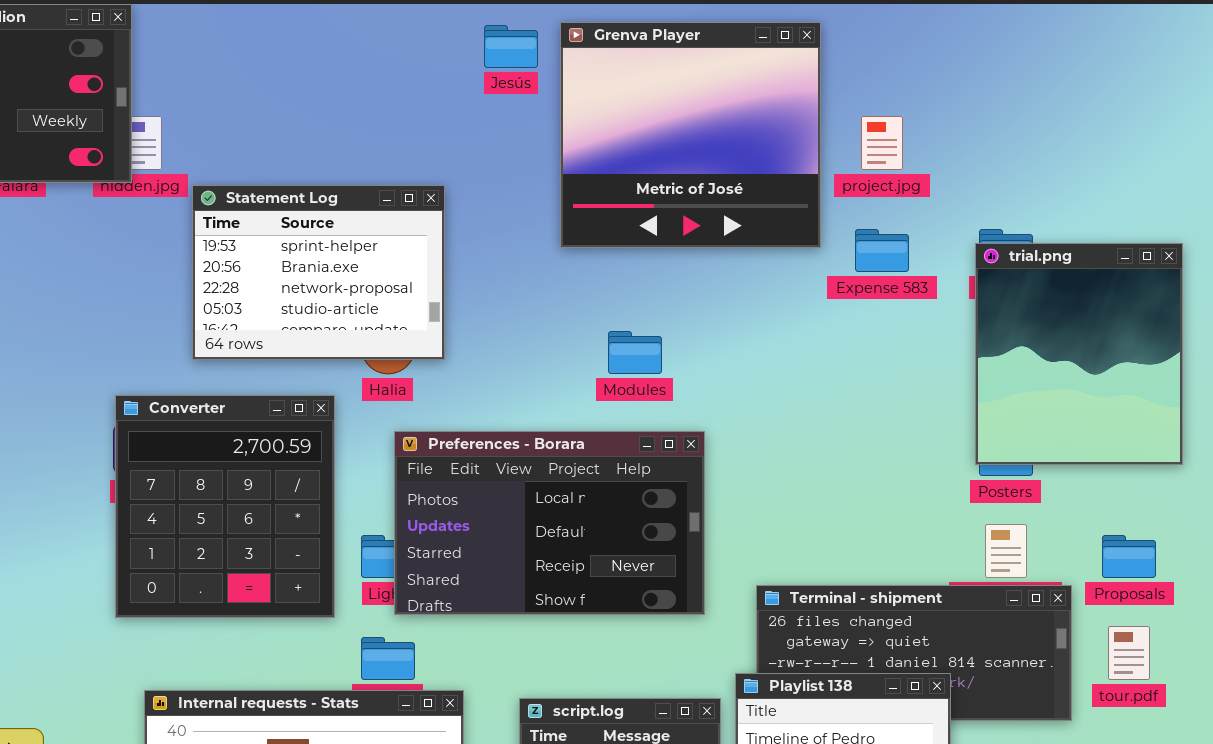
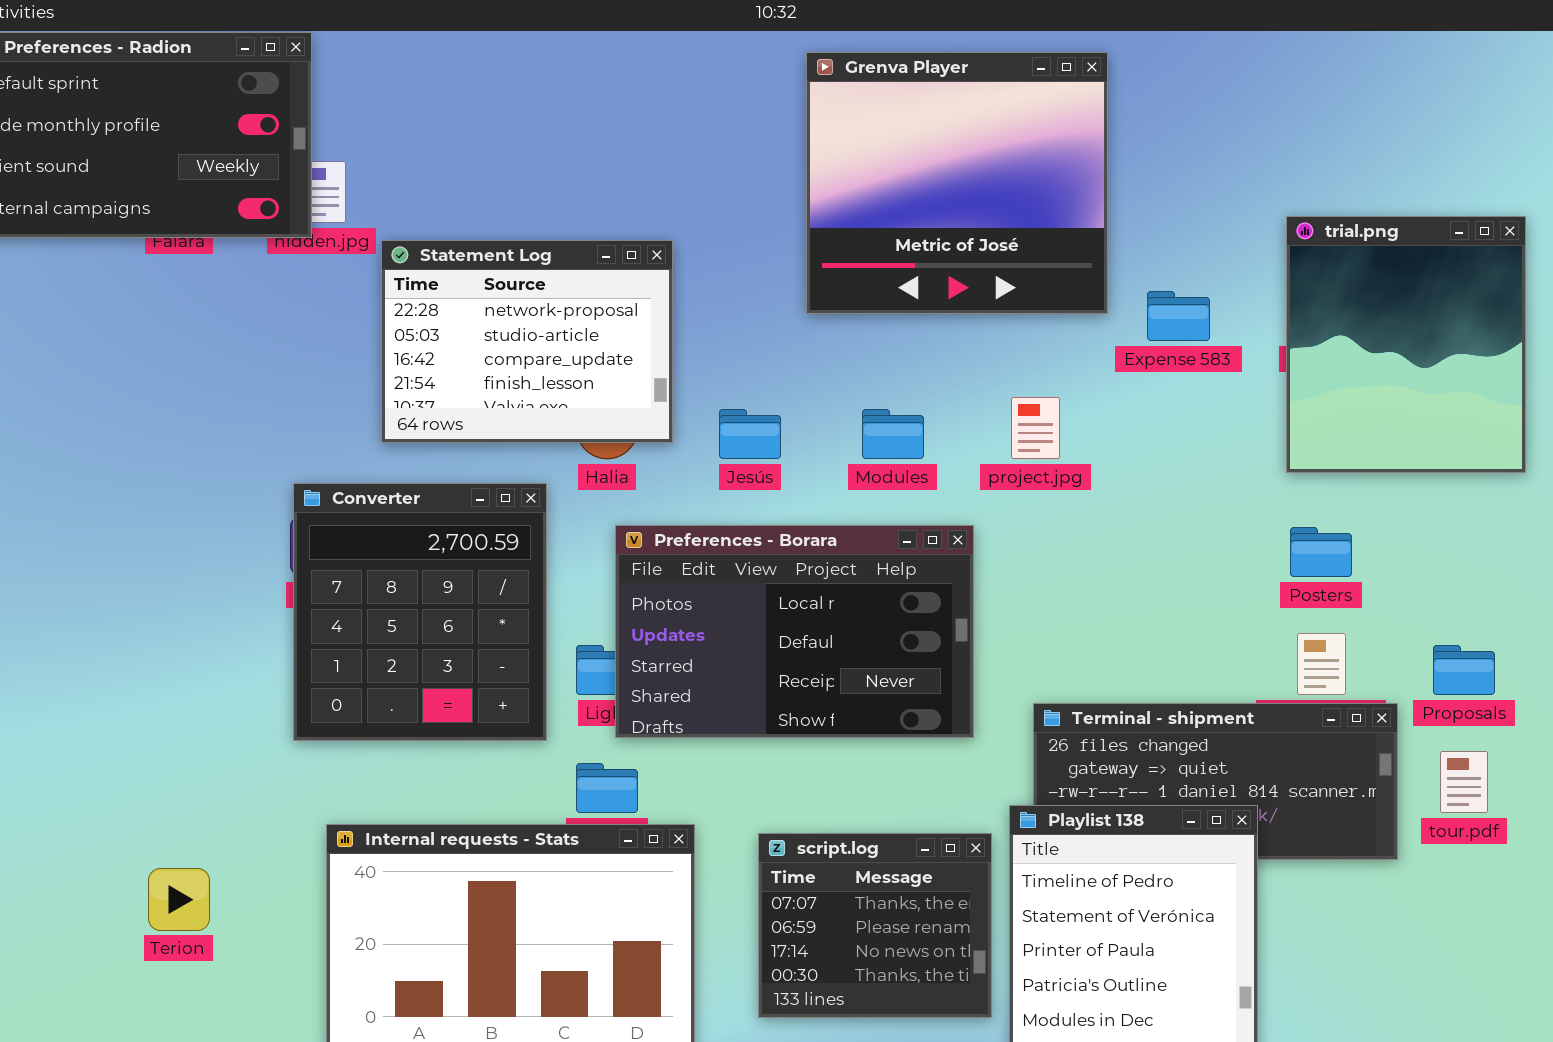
Jesús: [484,25,538,68] -> [719,409,781,459], moved
project.jpg: [861,116,903,170] -> [1011,397,1060,459], moved
Statement Log: [192,185,445,360] -> [381,240,673,443], scrolled down 2 rows
trial.png: [975,243,1183,465] -> [1286,216,1526,473], moved

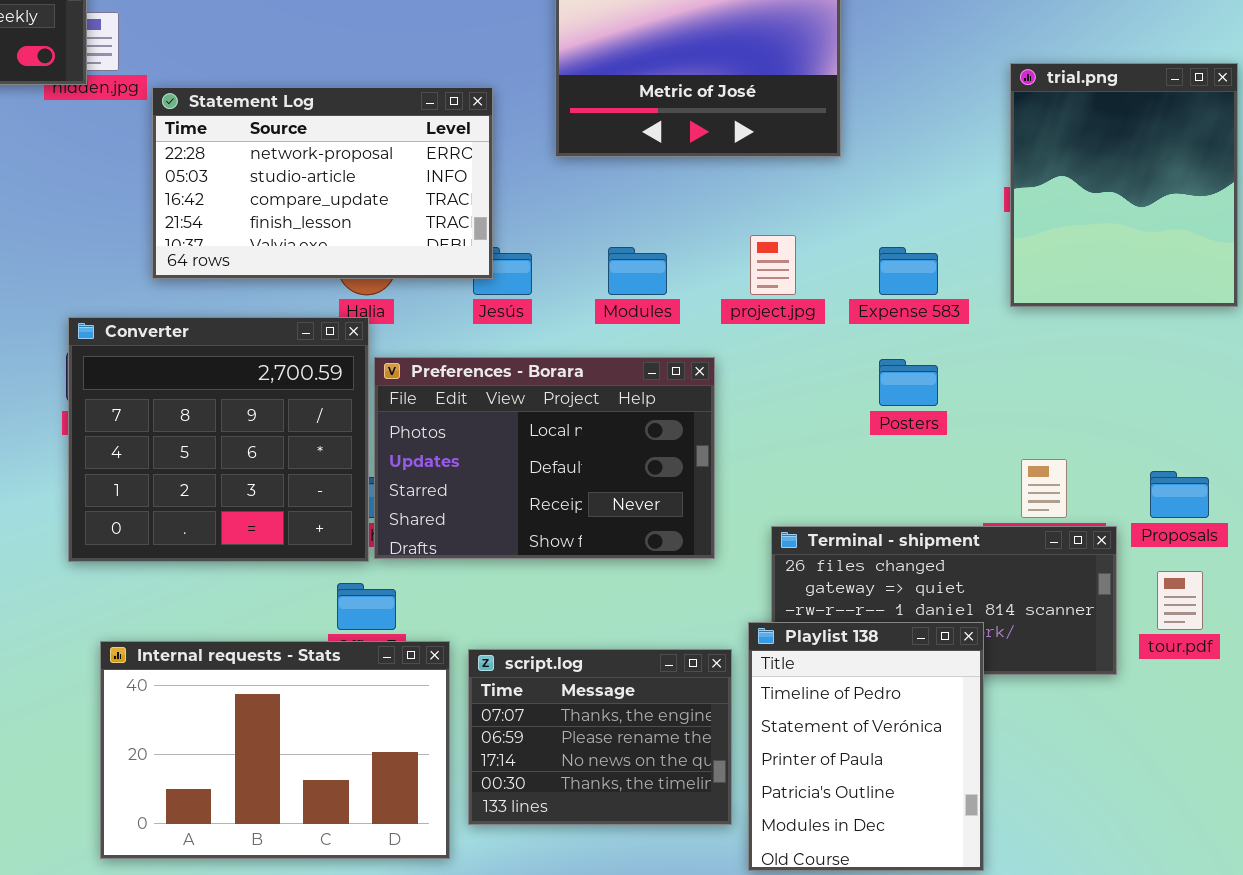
Statement Log: [381,240,673,443] -> [152,87,493,279], resized
Expense 583: [1147,291,1210,341] -> [879,247,938,295], moved
Converter: [293,483,547,741] -> [68,317,369,562], resized
Posters: [1290,527,1352,577] -> [879,359,938,406], moved
script.log: [758,833,992,1018] -> [468,649,732,825], resized

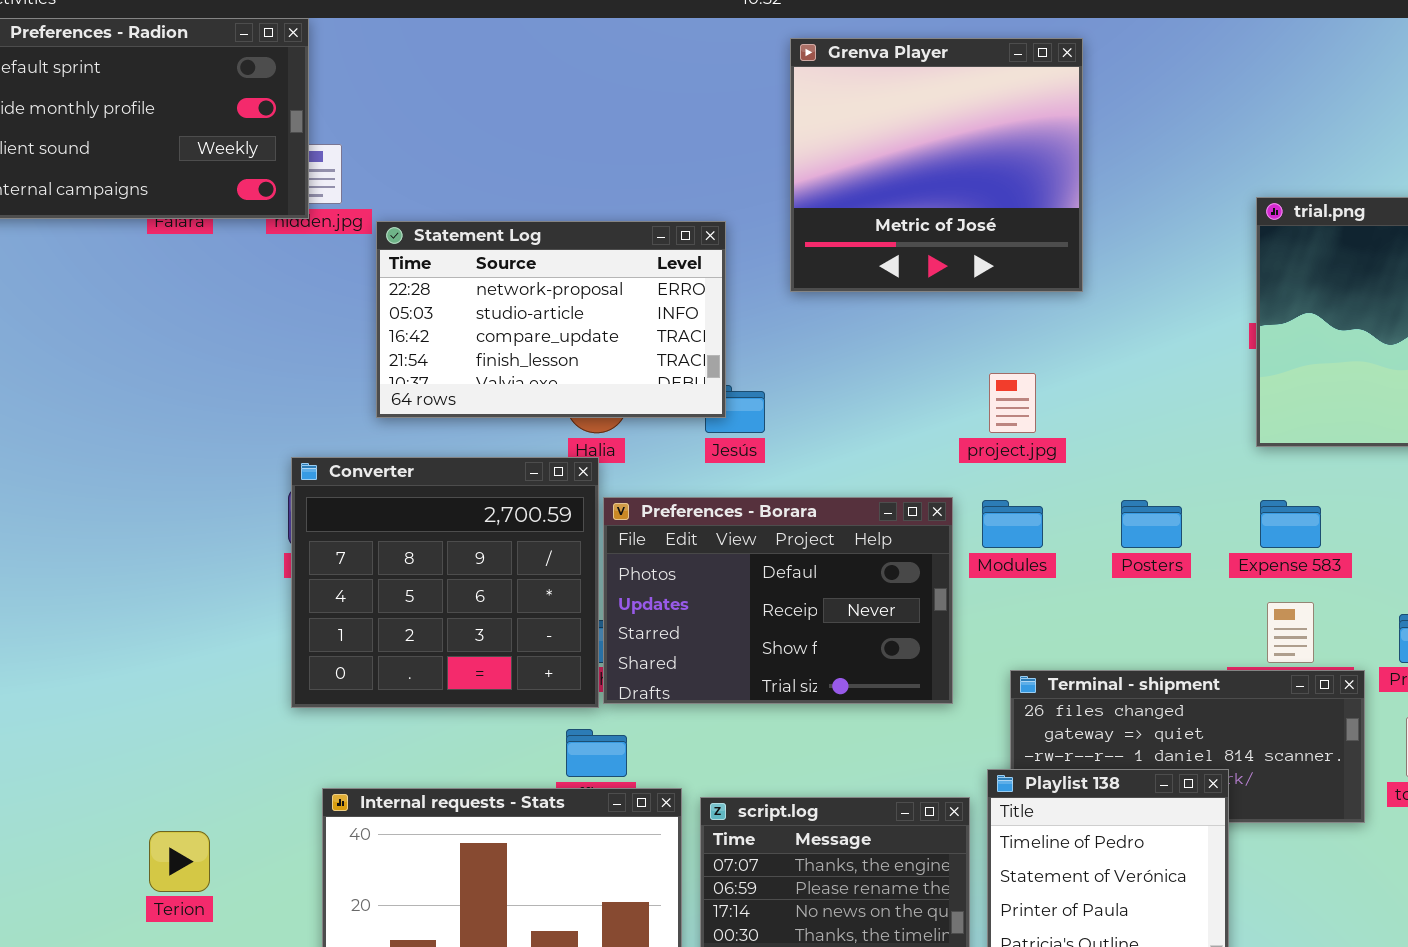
Modules: [608,247,667,295] -> [982,500,1043,548], moved
Expense 583: [879,247,938,295] -> [1260,500,1321,548], moved
Preferences - Borara: [374,357,715,559] -> [603,497,953,704], scrolled down 1 row

